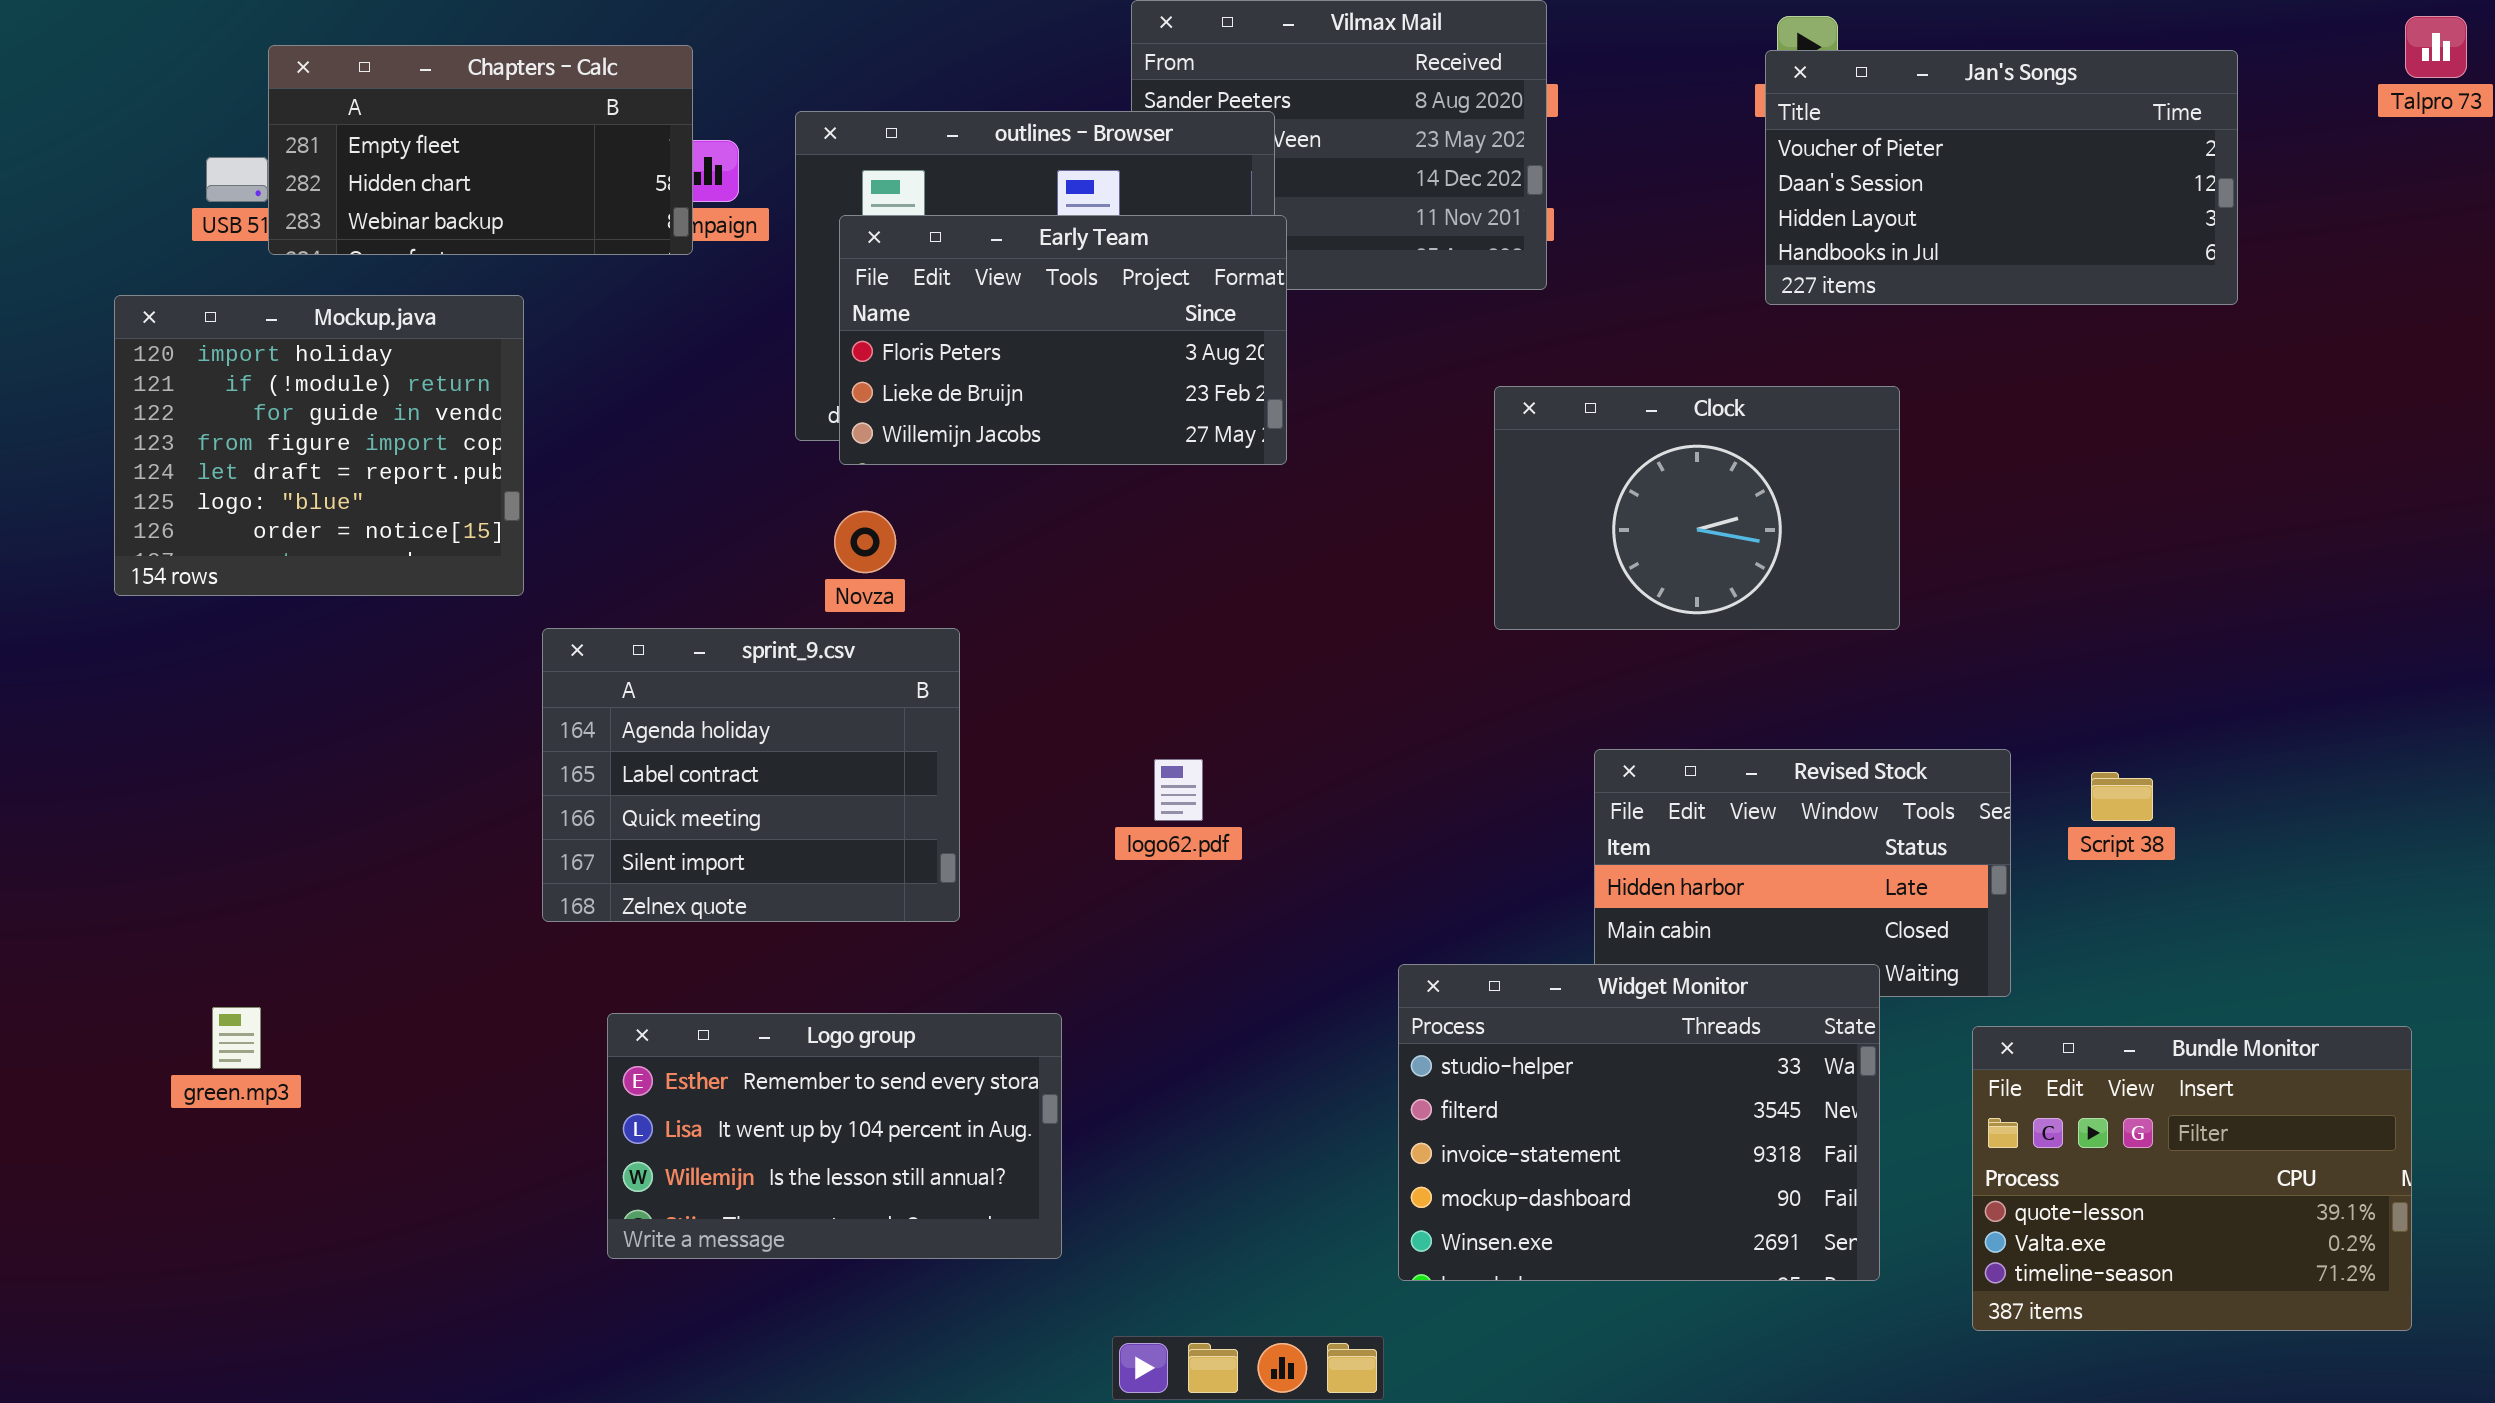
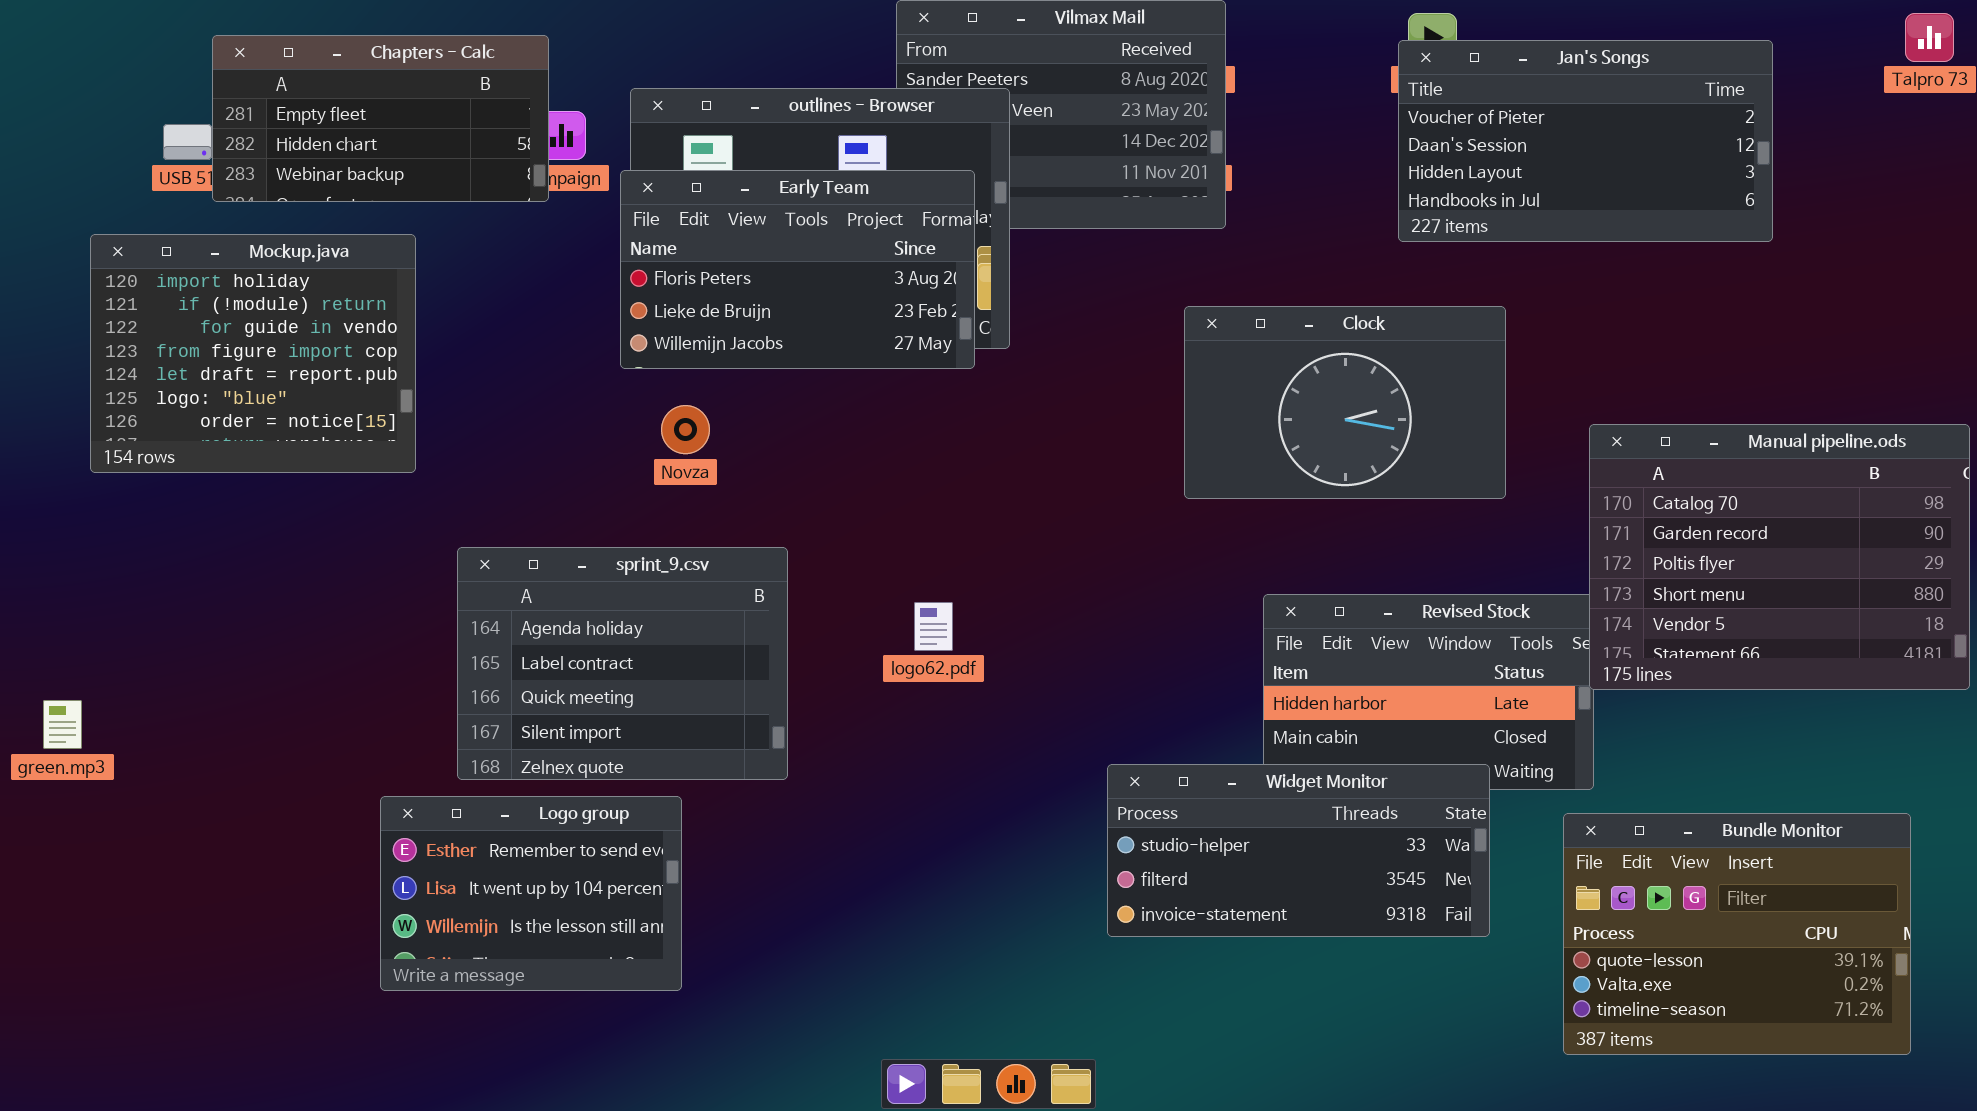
Early Team: [839,215,1287,465] -> [620,170,975,369], moved
Manual pipeline.ods: none -> [1589,424,1970,690], opened
sprint_9.csv: [542,628,960,922] -> [457,547,788,780], moved
Widget Monitor: [1398,964,1880,1281] -> [1107,764,1490,937], resized
green.mp3: [212,1007,261,1069] -> [43,700,82,749], moved
Logo group: [607,1013,1062,1259] -> [380,796,682,991], moved, resized

